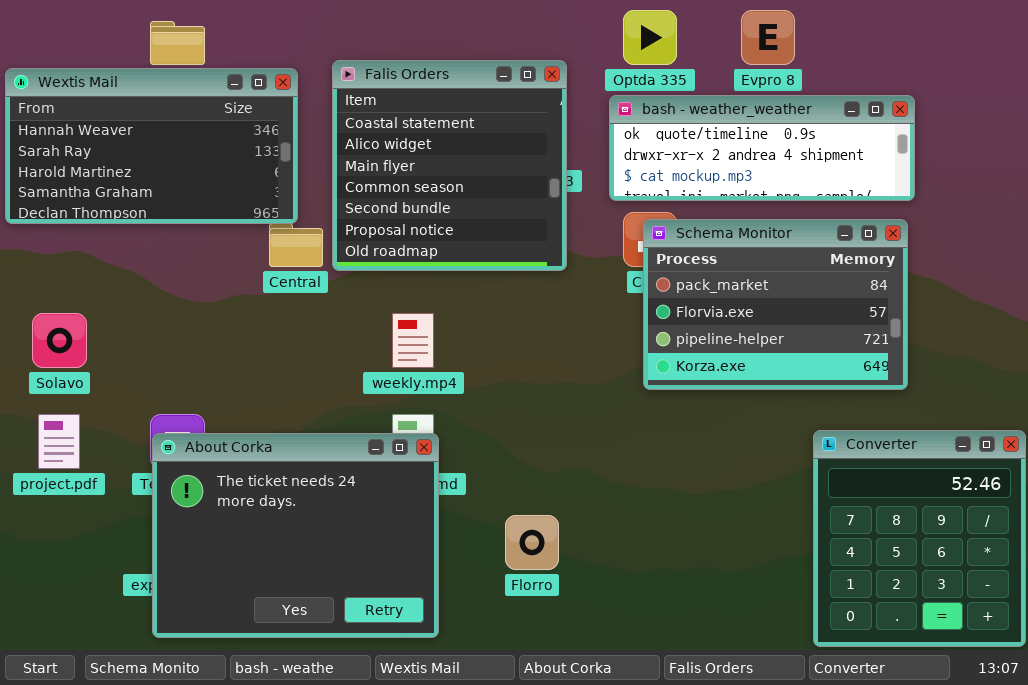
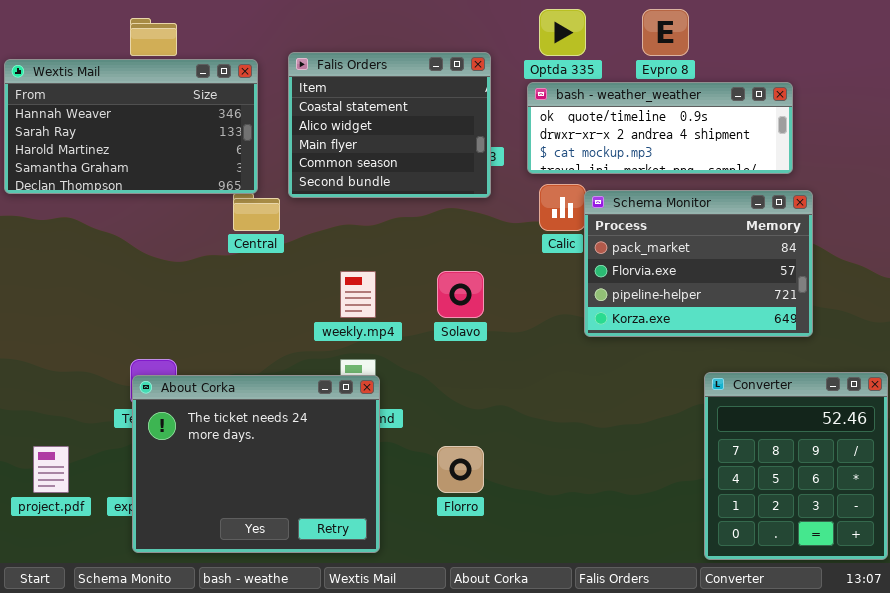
Falis Orders: [332,60,567,271] -> [288,52,491,198], resized
Schema Monitor: [643,219,908,390] -> [584,190,813,337], moved
Solavo: [32,313,87,368] -> [437,271,484,318], moved
project.pdf: [38,414,80,469] -> [33,446,69,493], moved

